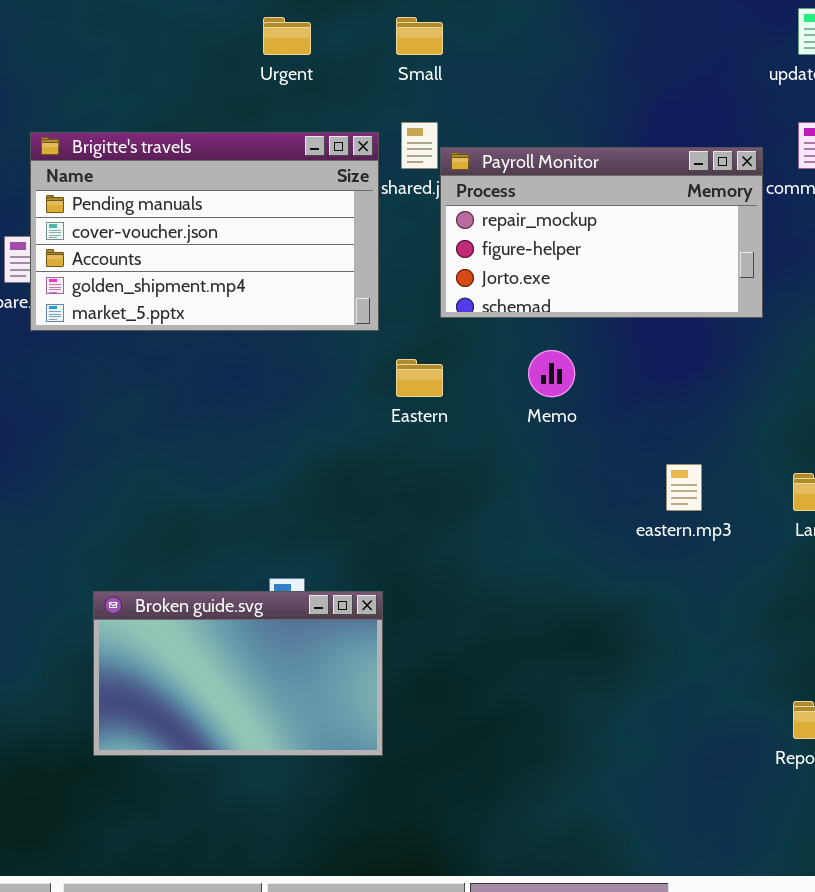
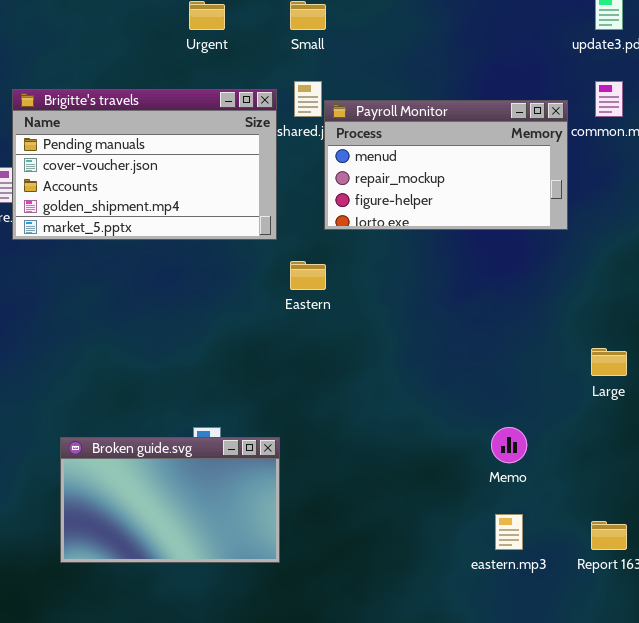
Payroll Monitor: [440,147,763,318] -> [324,100,568,230], scrolled up 1 row
Memo: [528,350,575,397] -> [491,427,527,463], moved
eastern.mp3: [666,464,702,511] -> [495,514,523,550], moved

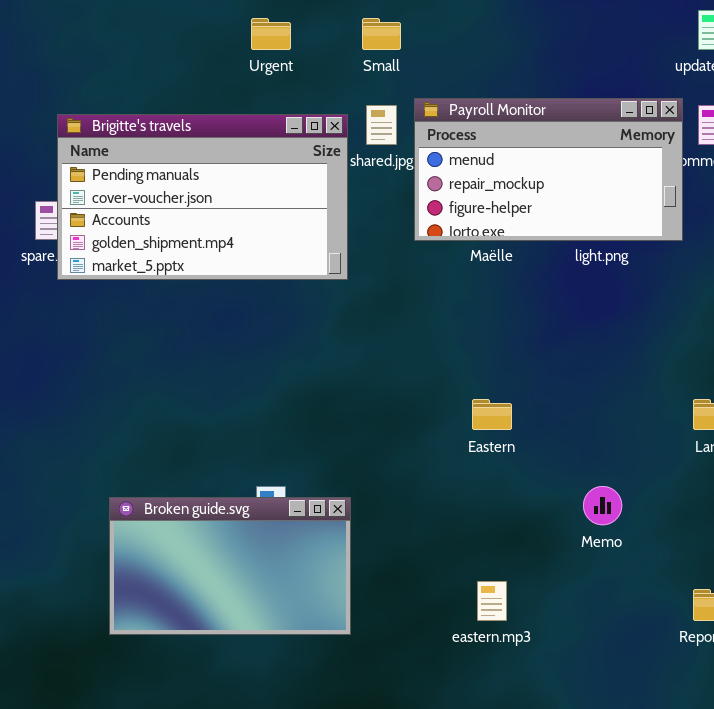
Payroll Monitor: [324,100,568,230] -> [414,98,683,241], moved
Eastern: [290,261,326,290] -> [472,399,512,430], moved
eastern.mp3: [495,514,523,550] -> [477,581,507,621], moved

